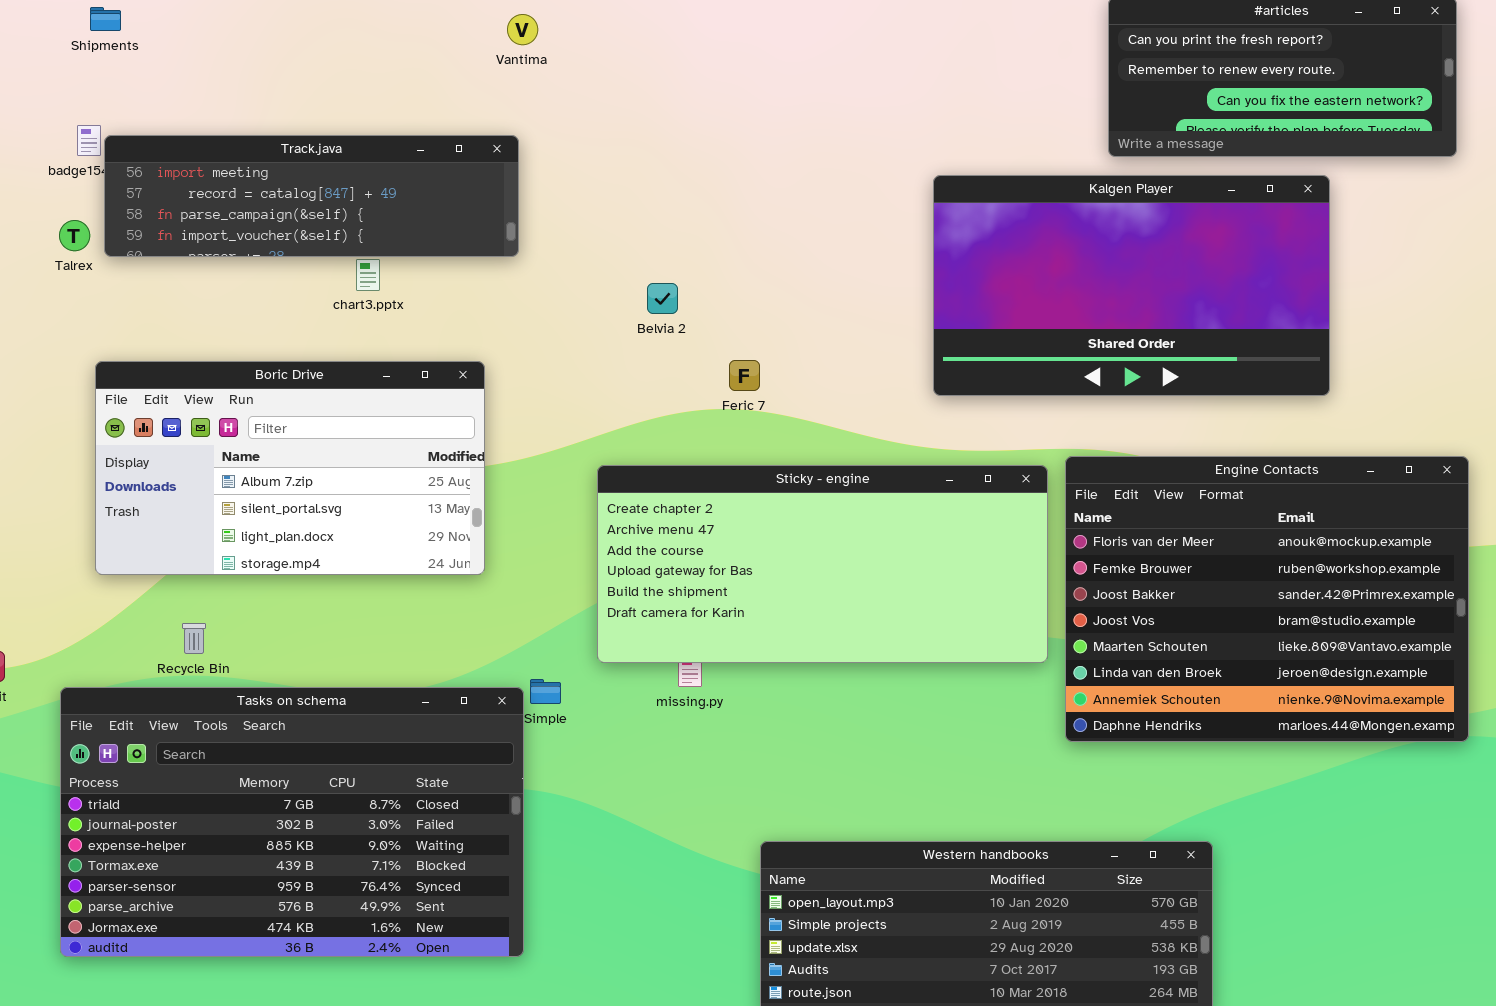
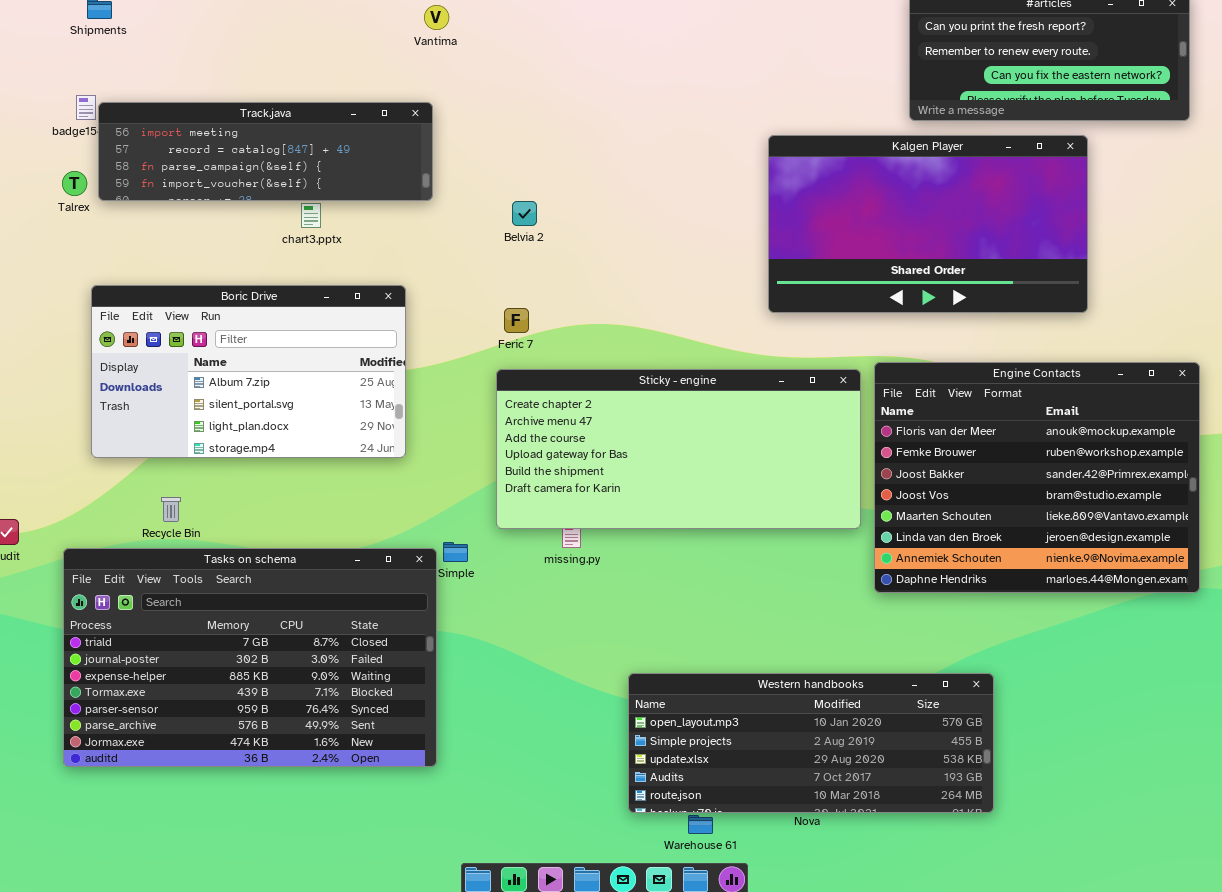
Belvia 2: [647,283,678,314] -> [512,201,537,226], moved
Feric 7: [729,360,760,391] -> [504,308,529,333], moved

